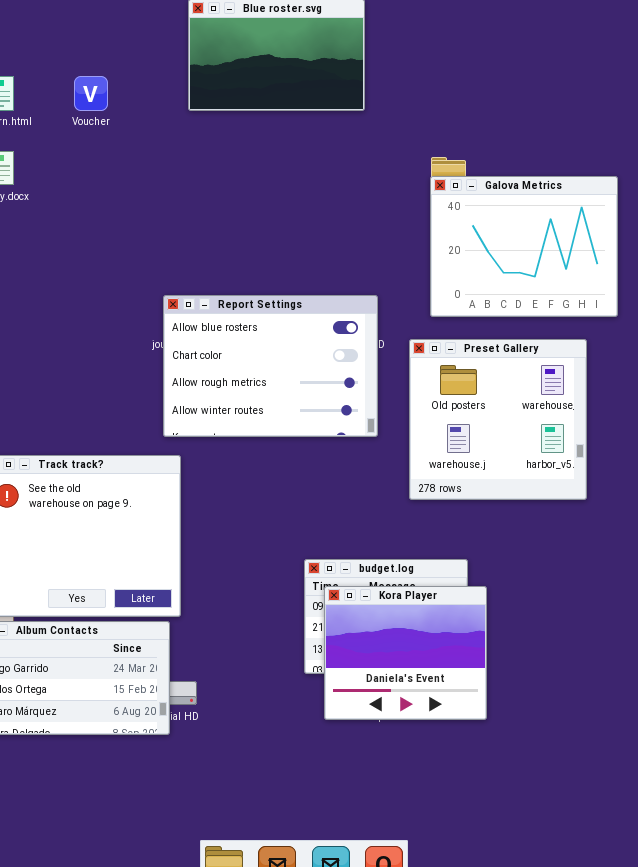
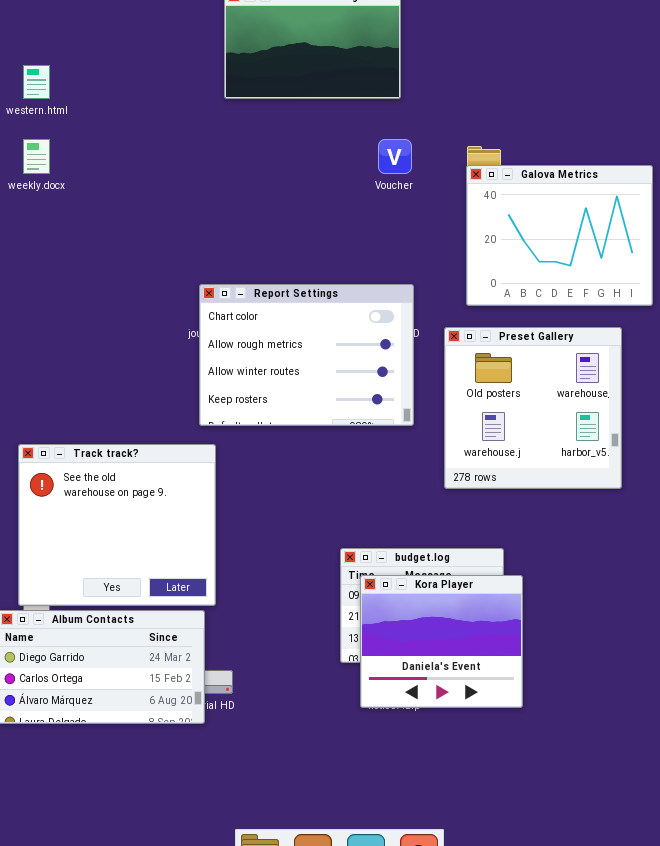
Voucher: [74,76,108,111] -> [378,139,412,174], moved
Report Settings: [163,295,378,437] -> [199,284,414,426], scrolled down 1 row

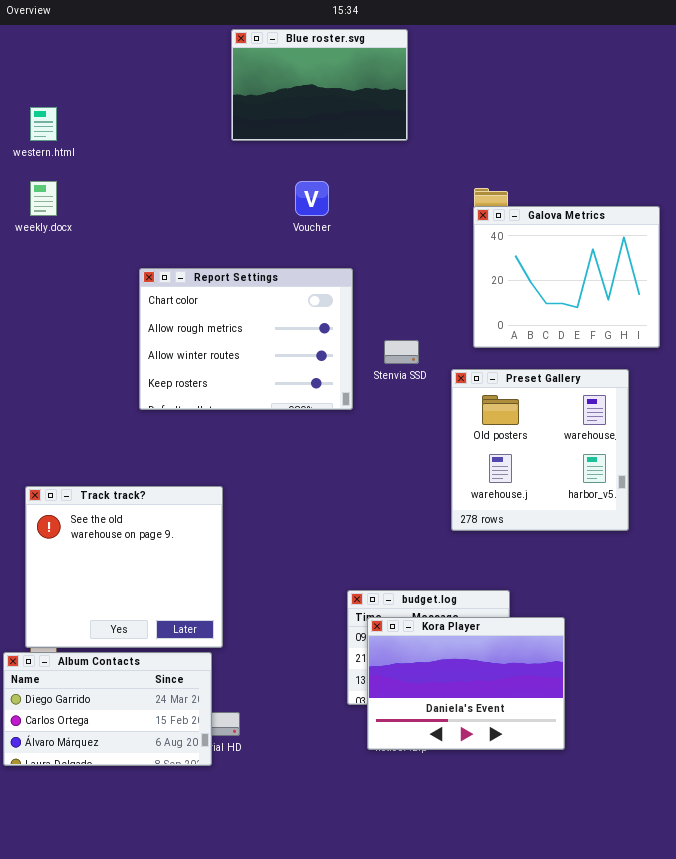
Voucher: [378,139,412,174] -> [295,181,329,216], moved
Report Settings: [199,284,414,426] -> [139,268,353,410], moved
Kora Player: [360,575,523,708] -> [367,617,565,750], resized

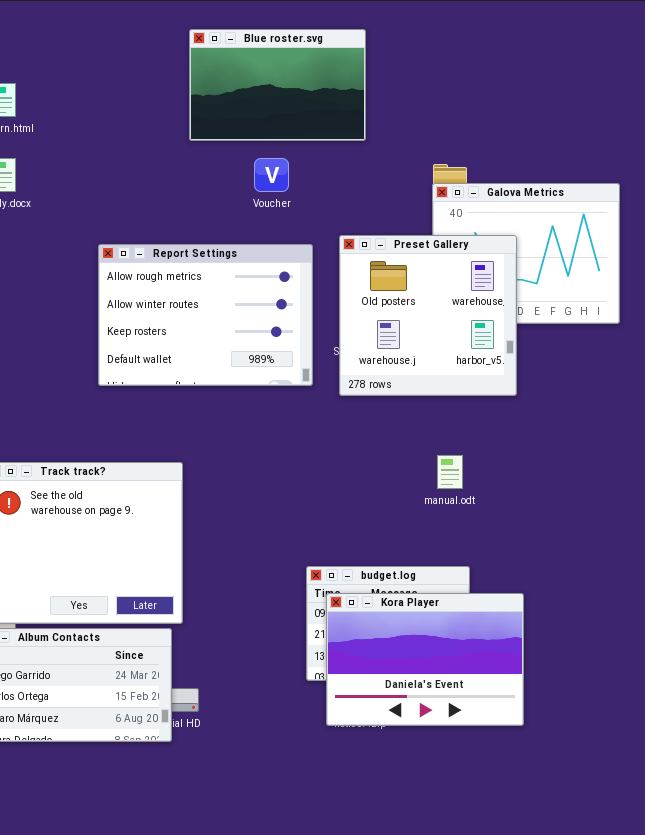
Blue roster.svg: [231,29,408,141] -> [189,29,366,141], moved
Report Settings: [139,268,353,410] -> [98,244,313,386], scrolled down 1 row
Preset Gallery: [451,369,629,531] -> [339,235,517,396], moved

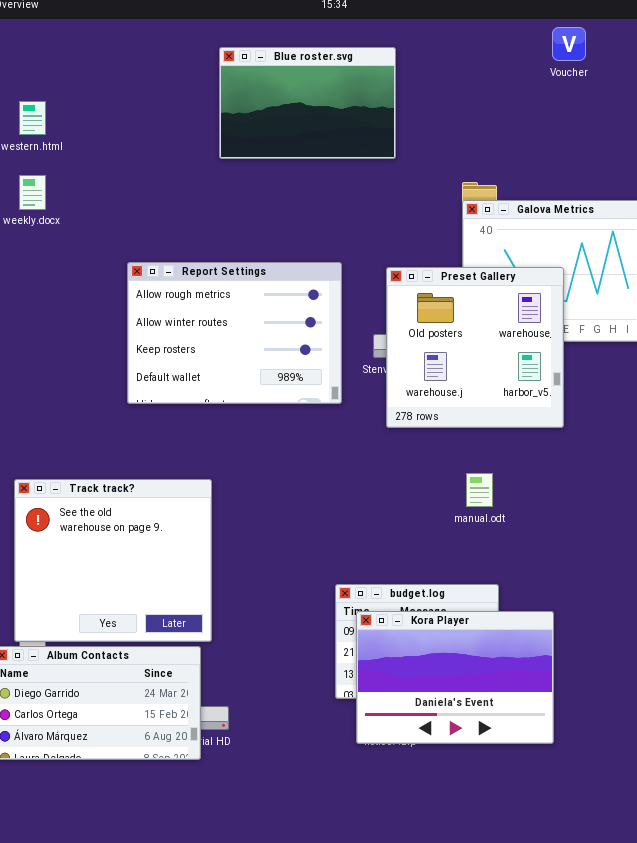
Voucher: [254,158,289,192] -> [552,27,586,61], moved
Preset Gallery: [339,235,517,396] -> [386,267,564,428], moved

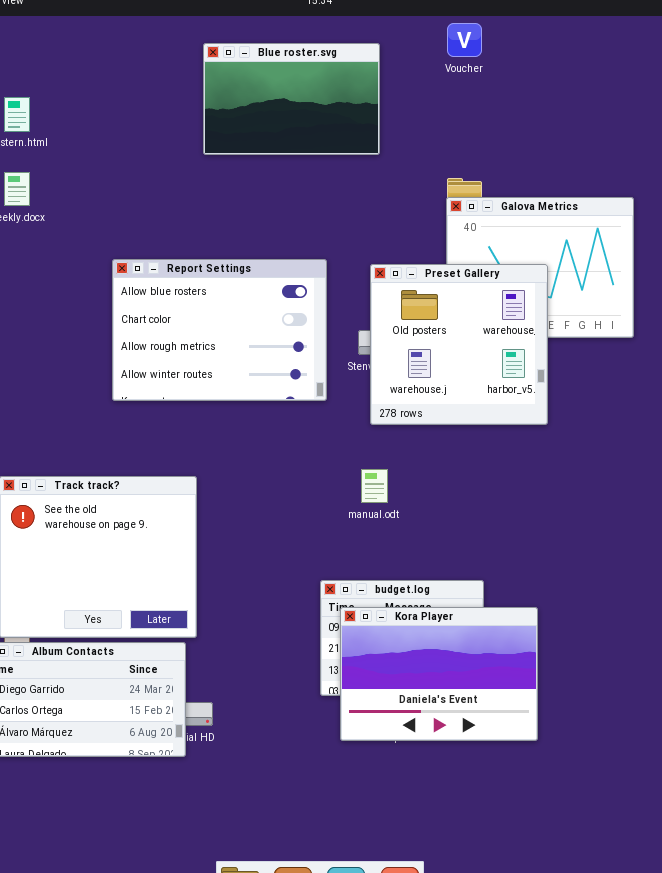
Voucher: [552,27,586,61] -> [447,23,482,57], moved
Report Settings: [127,262,342,404] -> [112,259,327,401], scrolled up 2 rows
manual.odt: [466,473,493,507] -> [361,469,388,503], moved

